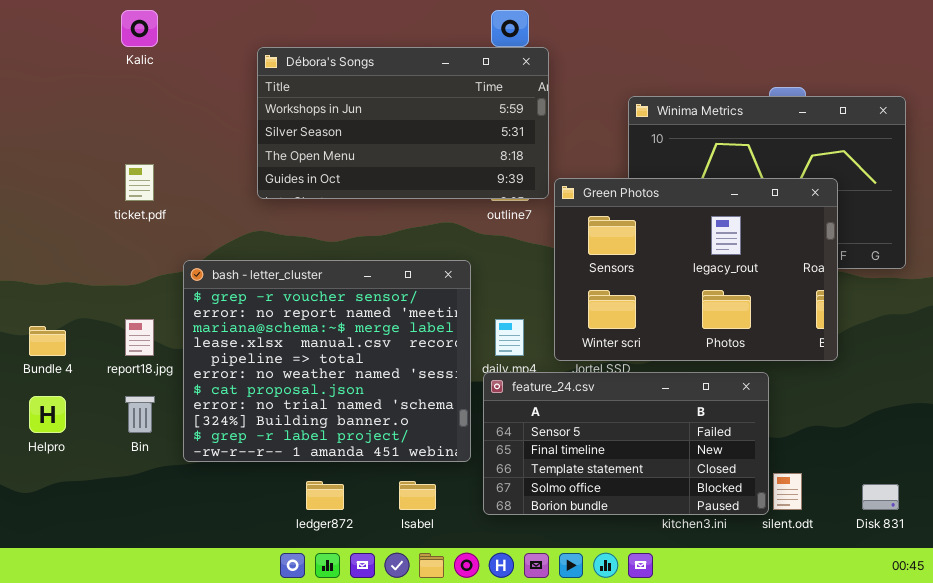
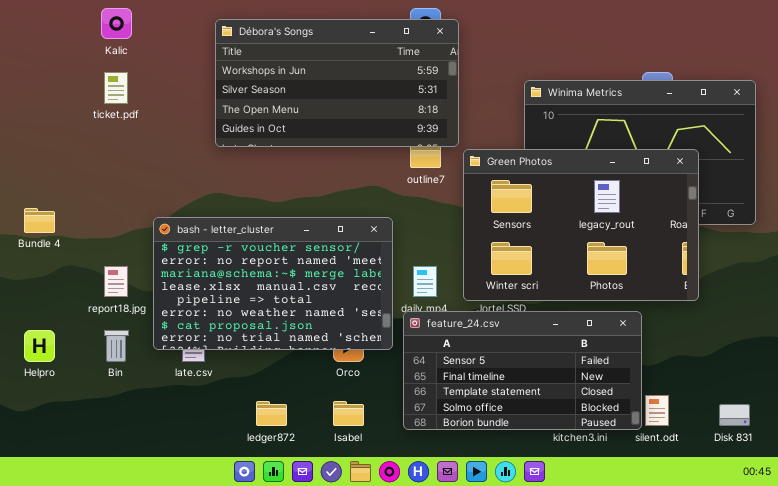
Débora's Songs: [257,47,549,199] -> [215,19,459,147], moved
ticket.pdf: [125,164,154,201] -> [104,72,128,104], moved
bash - letter_cluster: [183,260,471,462] -> [153,217,393,350], resized
Bundle 4: [29,326,66,356] -> [24,208,55,233], moved

